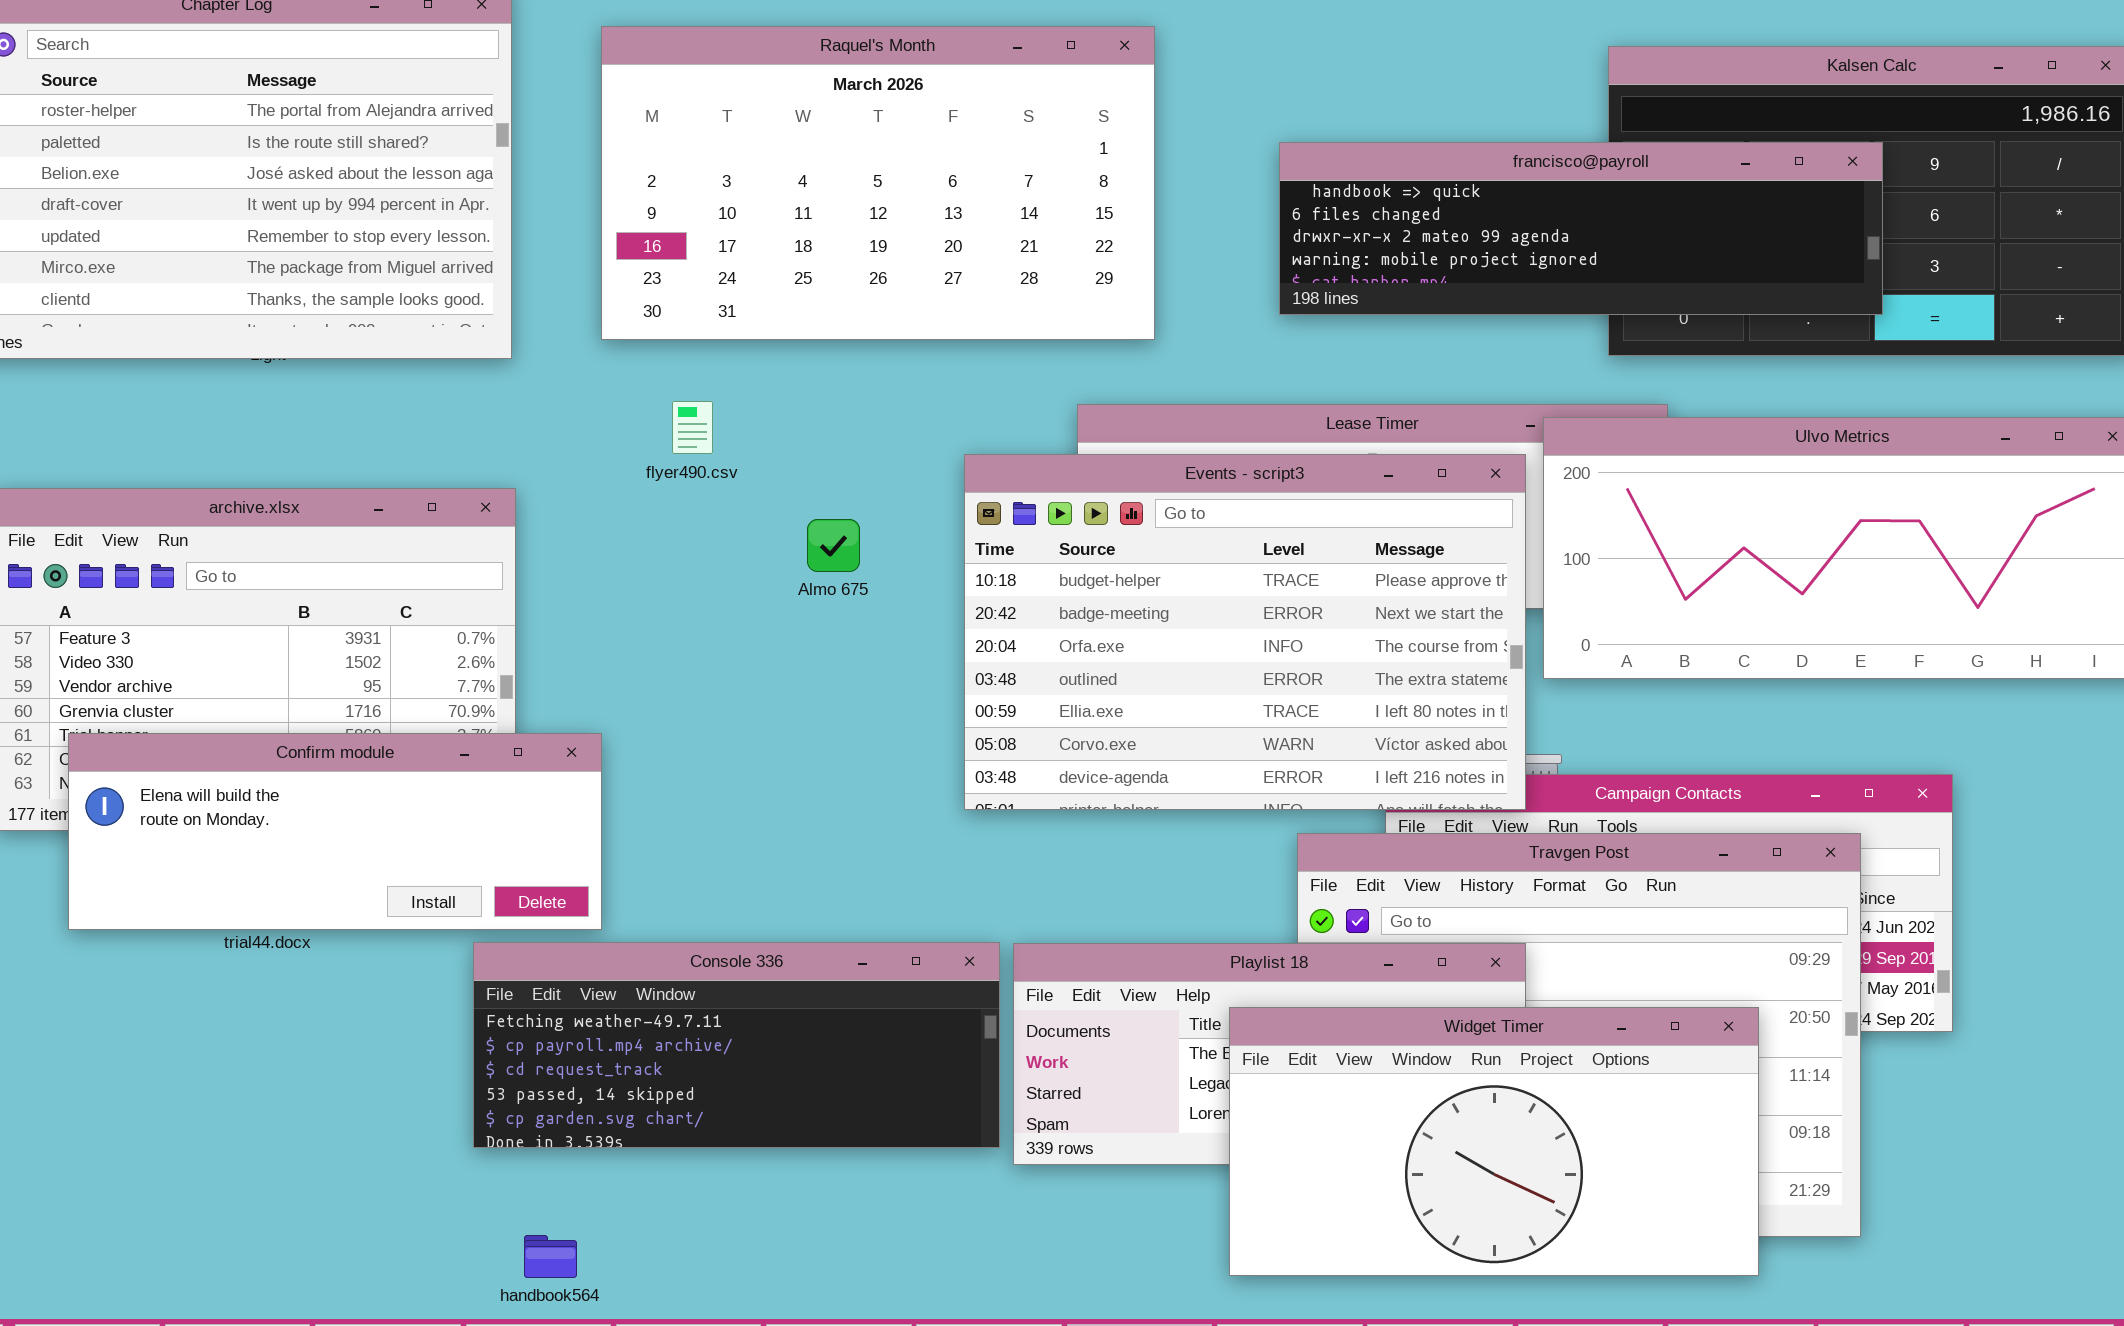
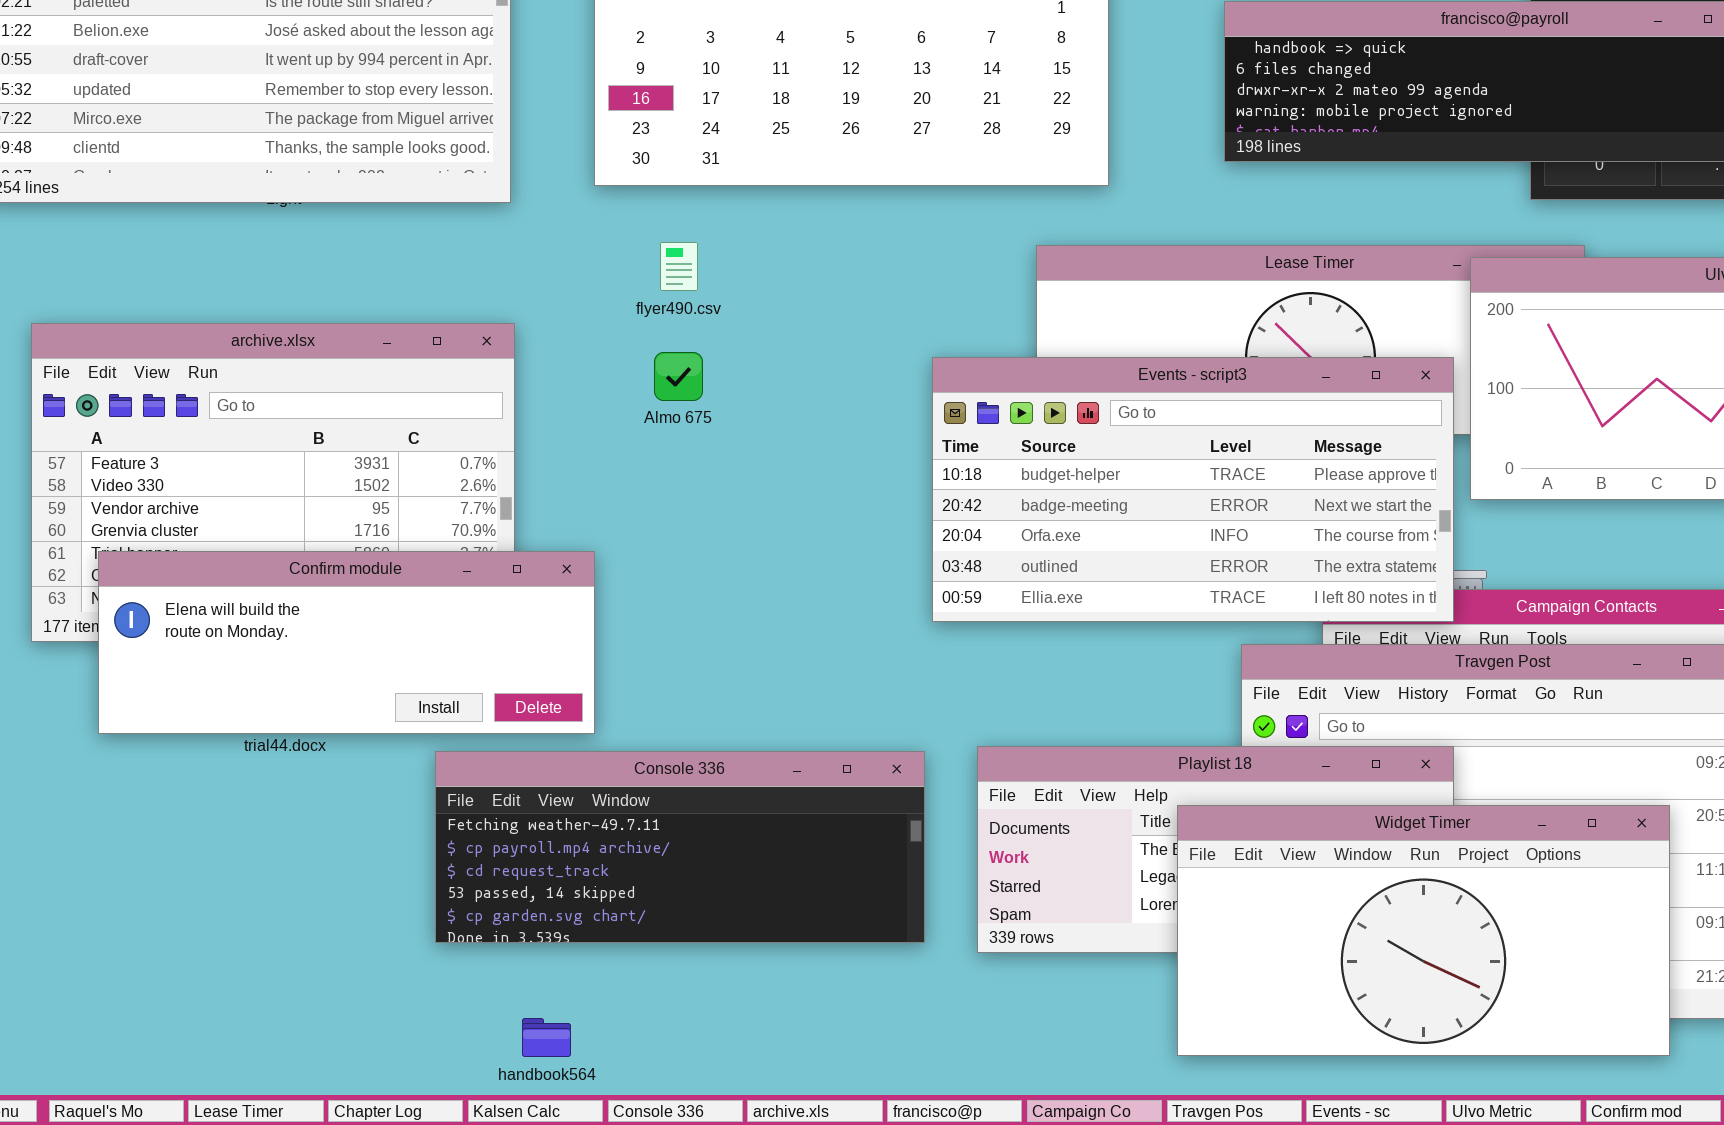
Events - script3: [964,454,1526,810] -> [932,357,1454,622], resized
Almo 675: [807,519,860,572] -> [654,352,703,401], moved
Console 336: [473,942,1000,1148] -> [435,751,925,943], moved

